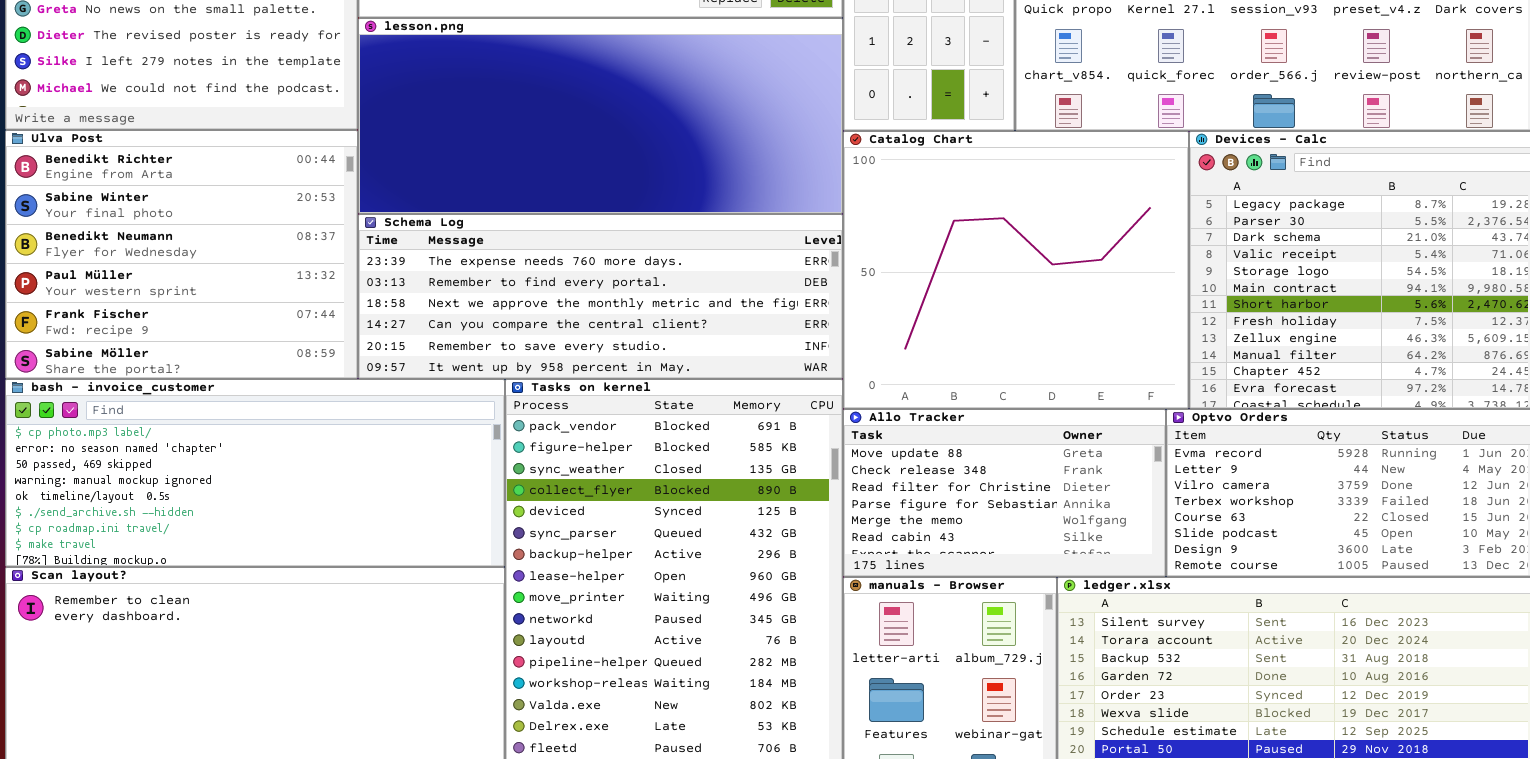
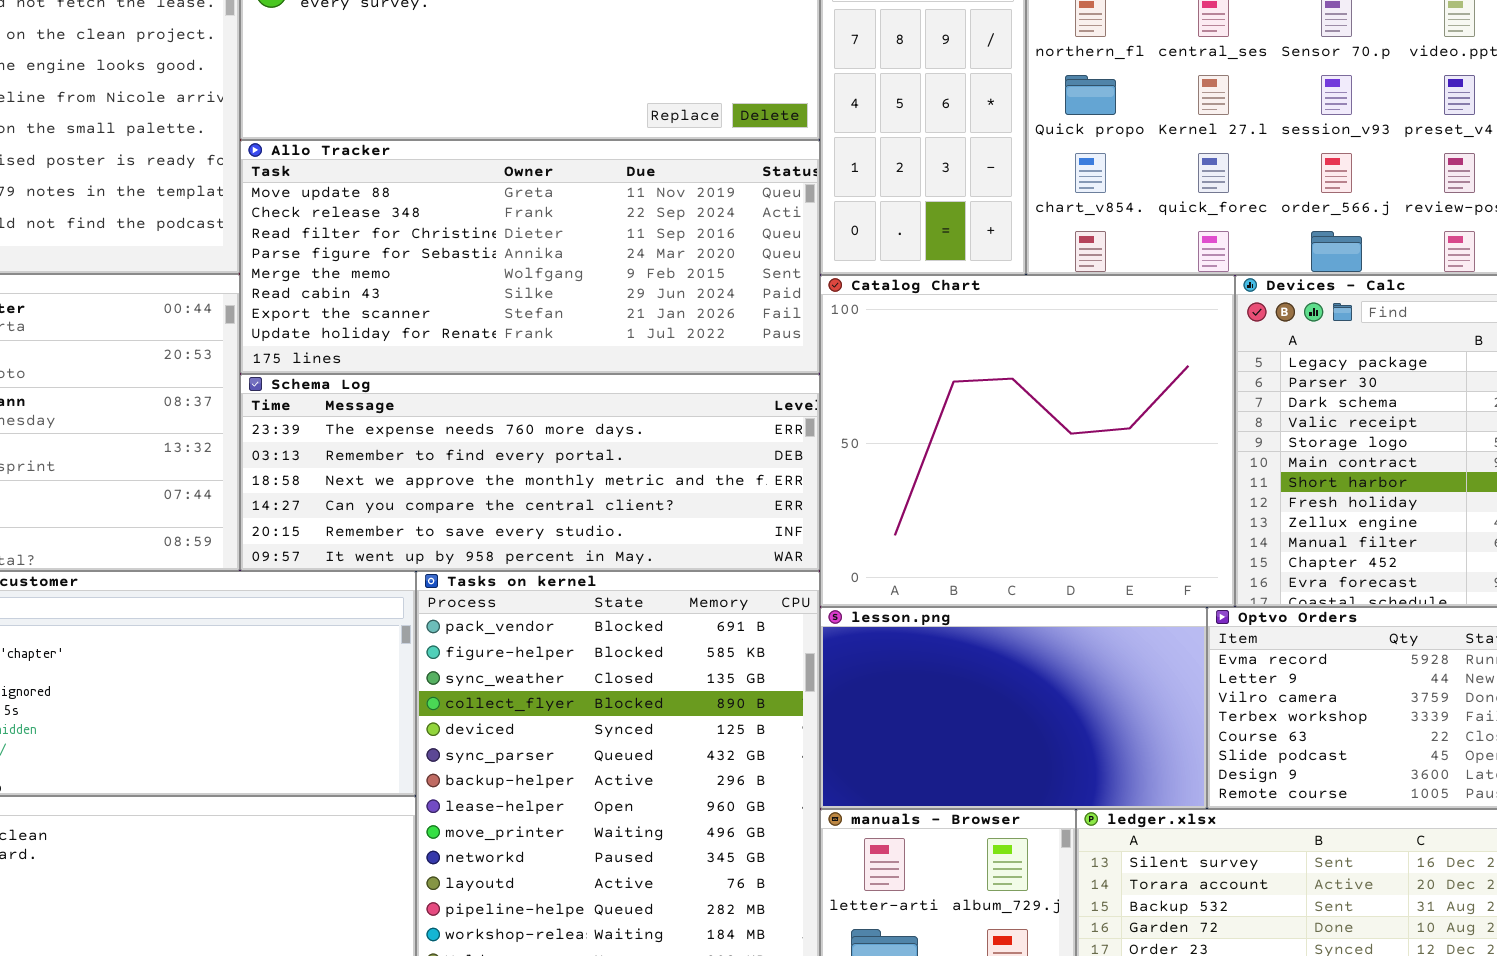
lesson.png: [358,18,843,214] -> [820,607,1207,809], moved, resized
Allo Tracker: [843,409,1166,577] -> [240,140,820,374], moved, resized

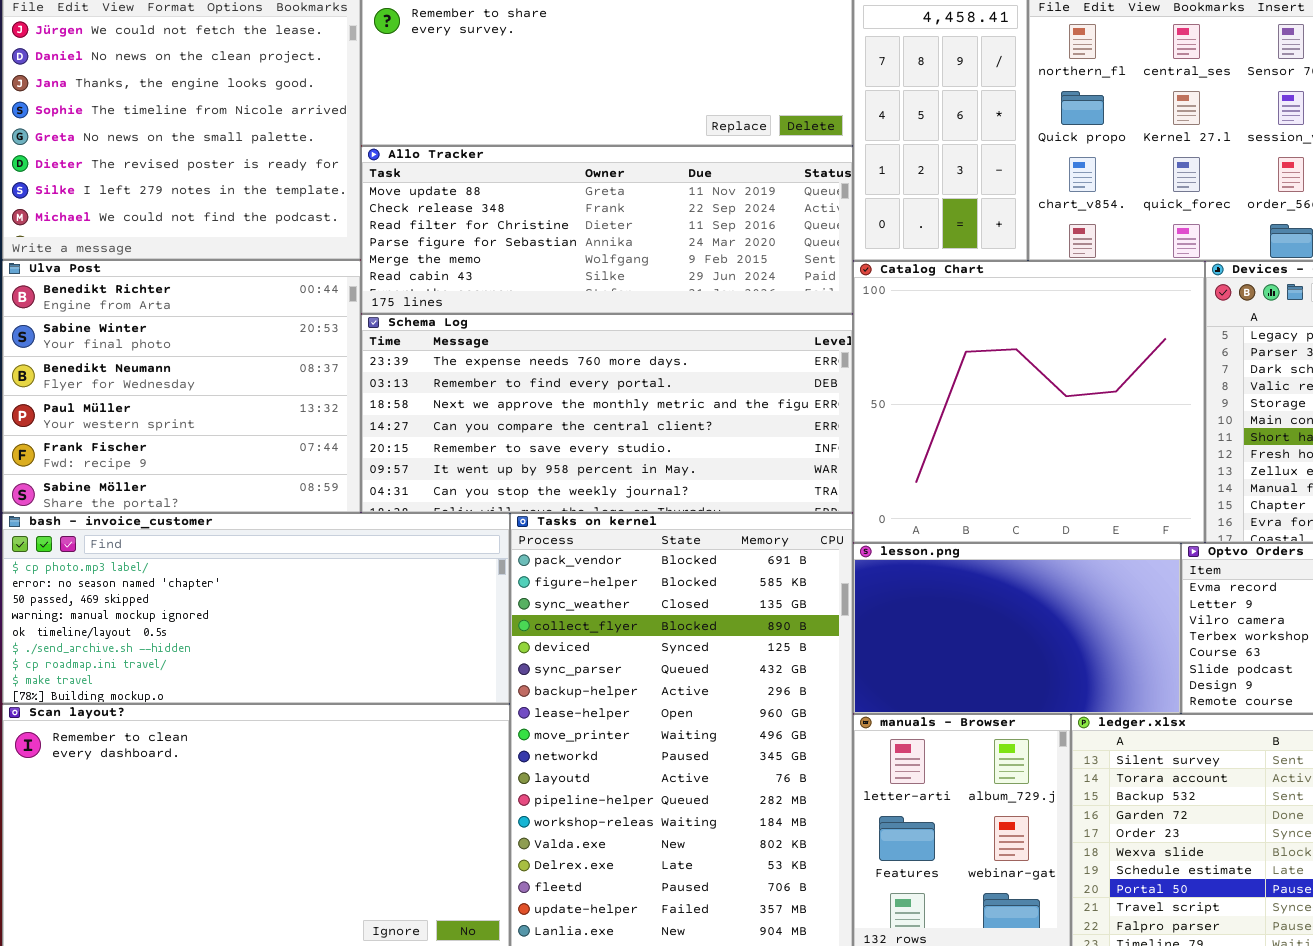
Allo Tracker: [240,140,820,374] -> [361,146,853,314], resized
Schema Log: [240,374,820,571] -> [361,314,853,513], resized

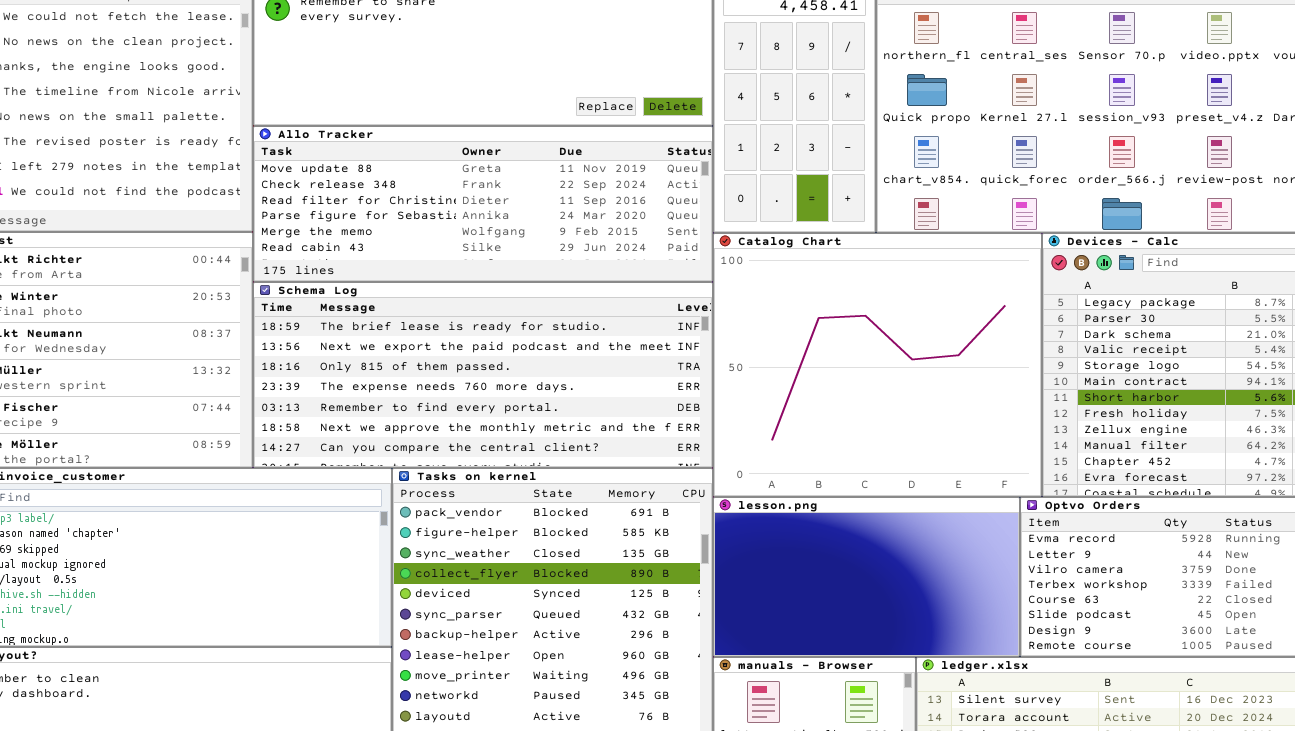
Schema Log: [361,314,853,513] -> [253,282,713,468], scrolled up 3 rows

